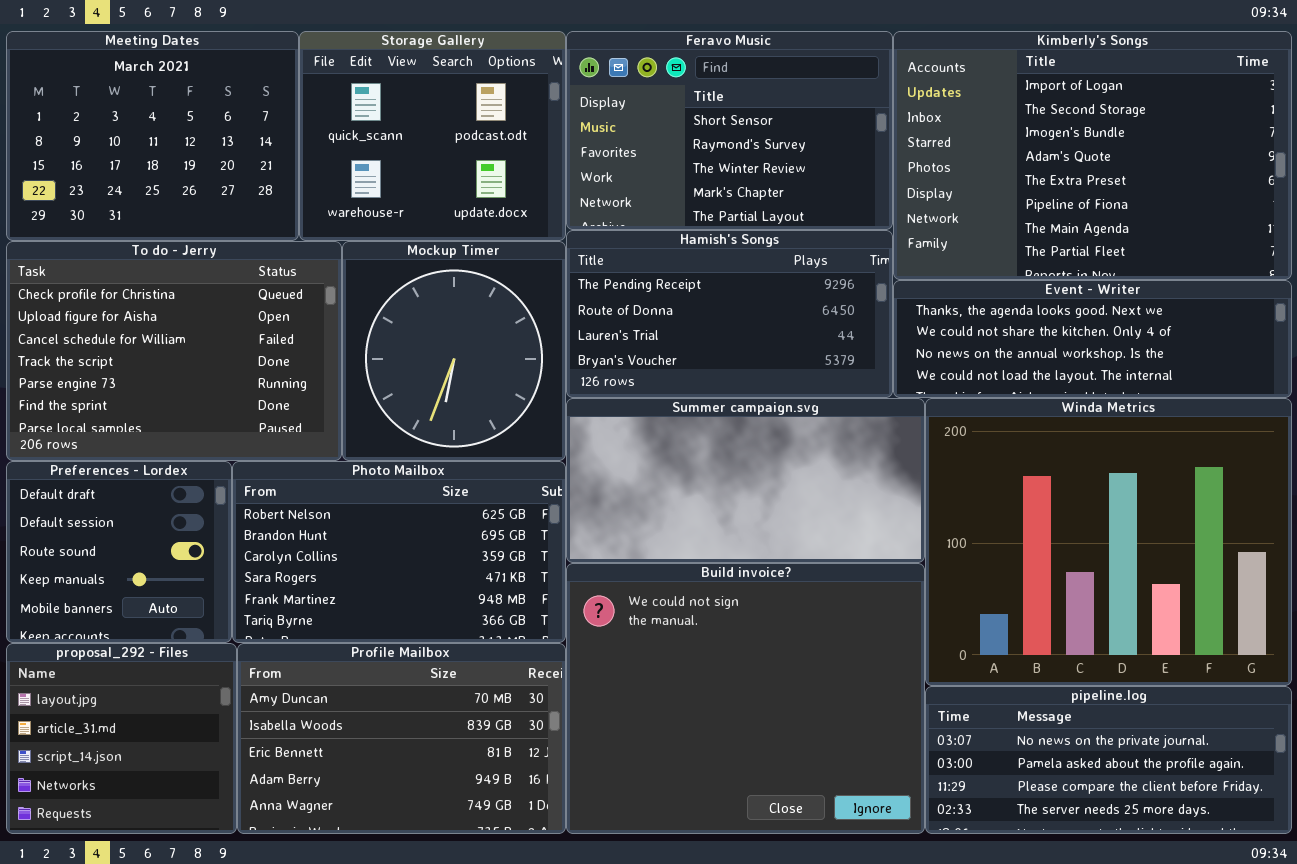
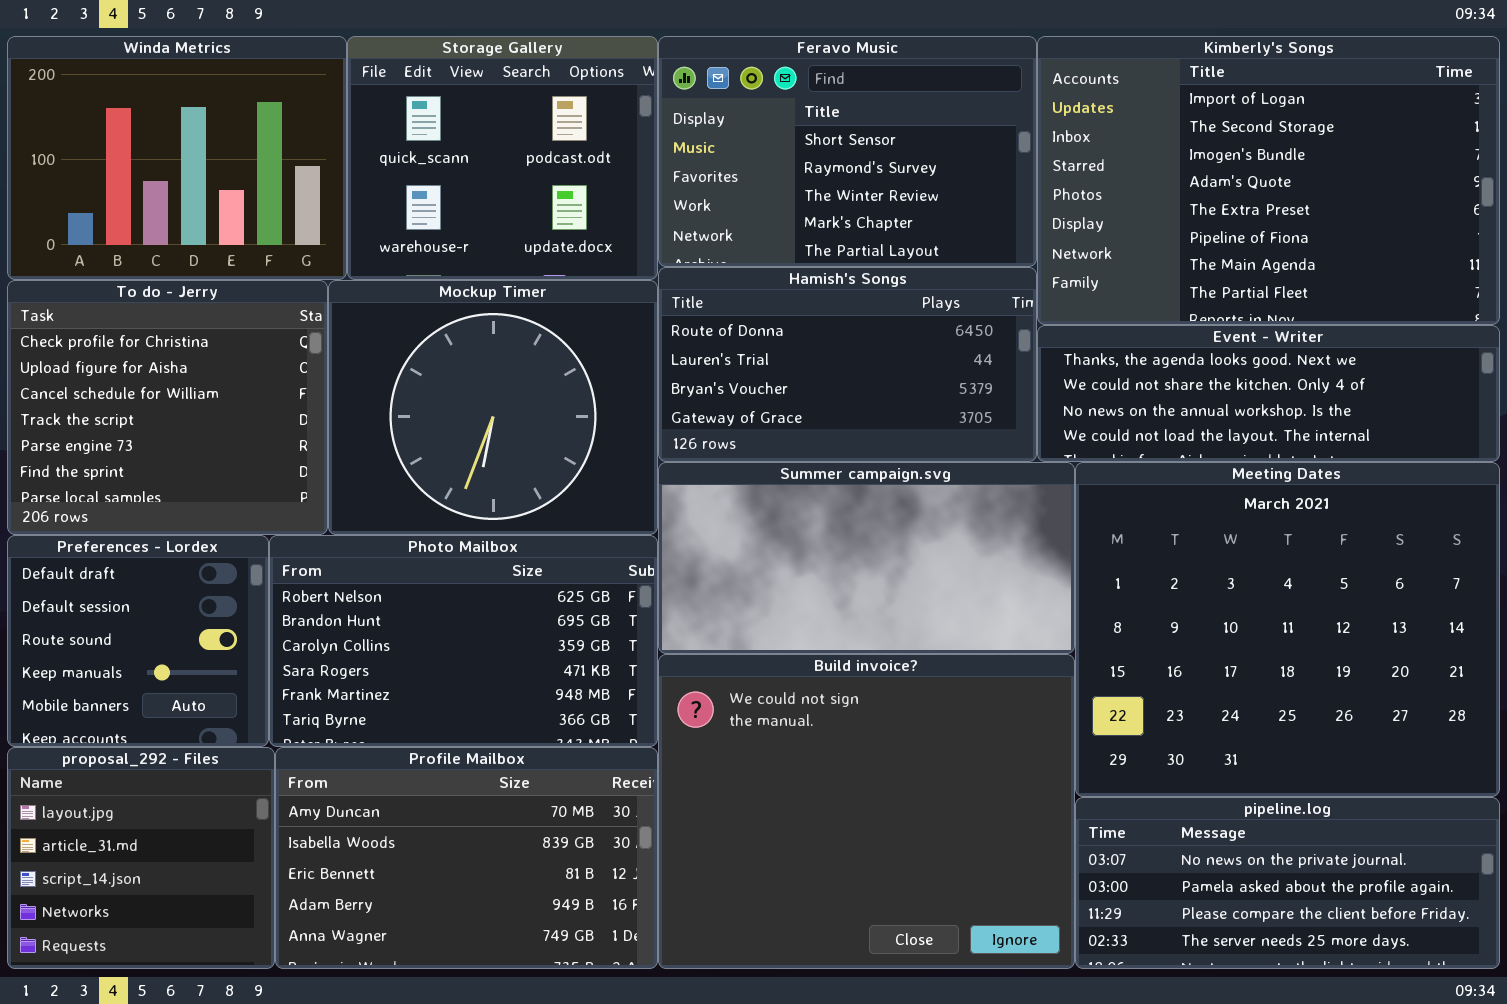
Meeting Dates: [6,31,299,241] -> [1075,462,1500,797], moved, resized
Hamish's Songs: [566,230,893,398] -> [658,267,1037,462], scrolled down 1 row
To do - Jerry: [6,241,342,461] -> [7,280,328,535], resized
Mockup Timer: [342,241,566,461] -> [328,280,658,535], resized
Winda Metrics: [925,398,1292,686] -> [7,36,347,280], moved, resized

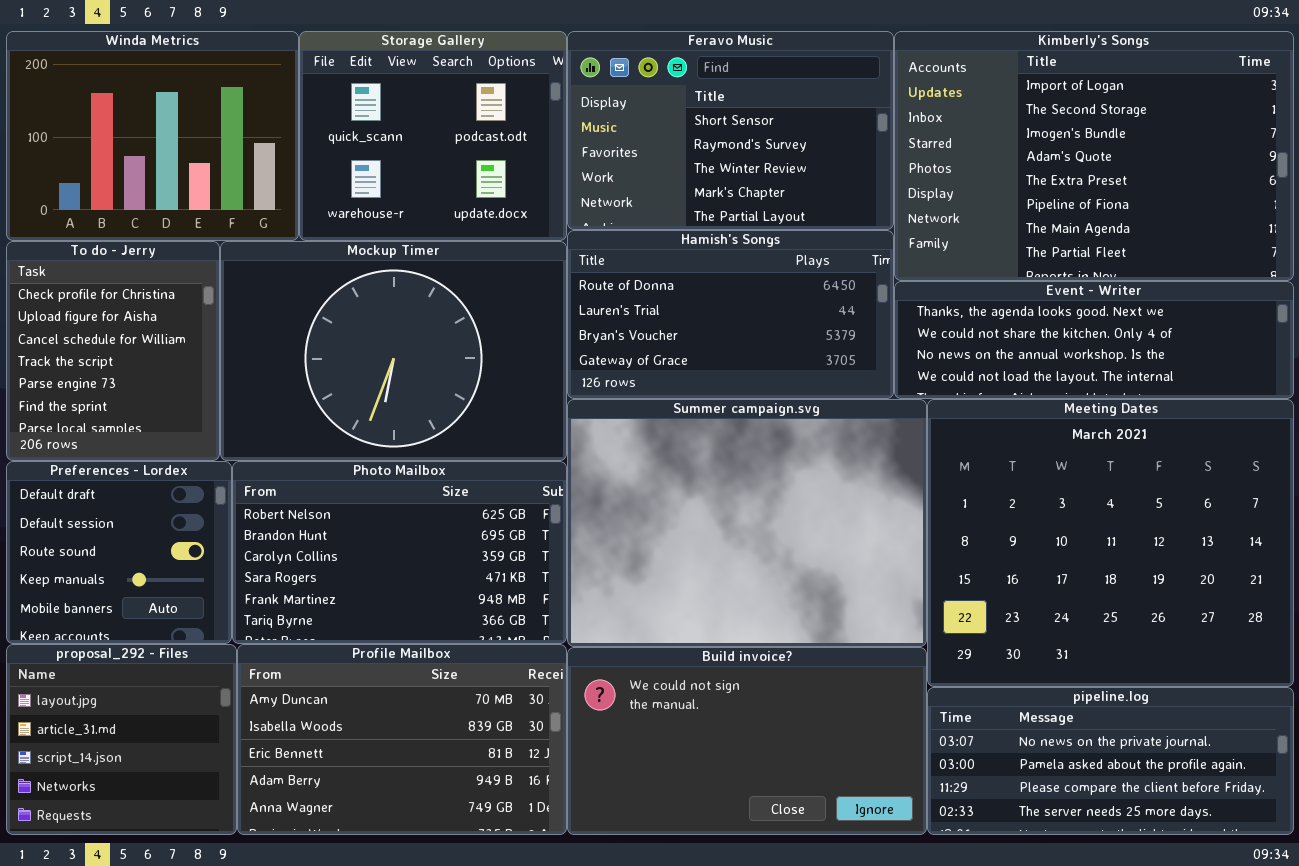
To do - Jerry: [7,280,328,535] -> [6,241,220,461], resized
Mockup Timer: [328,280,658,535] -> [220,241,567,461], resized
Summer campaign.svg: [658,462,1075,654] -> [567,399,927,647], resized
Build invoice?: [658,654,1075,969] -> [567,647,927,835], resized

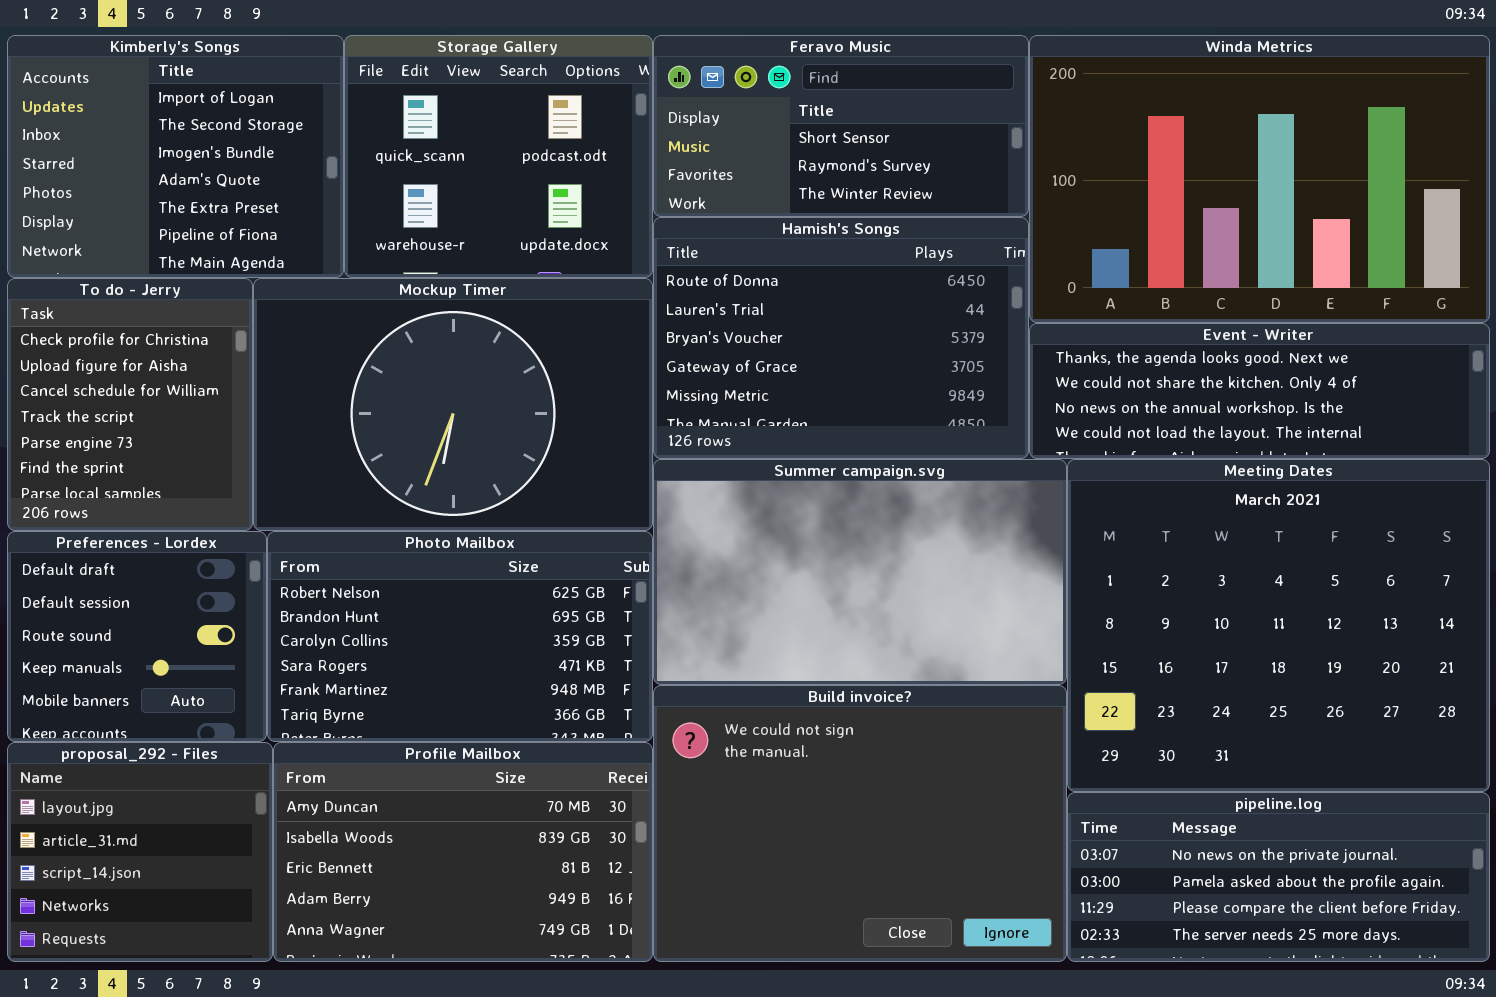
Winda Metrics: [6,31,299,241] -> [1029,35,1490,323], moved, resized
Feravo Music: [567,31,894,230] -> [653,35,1029,217], resized
Kimberly's Songs: [894,31,1294,281] -> [7,35,344,278], moved, resized
Hamish's Songs: [567,230,894,399] -> [653,217,1029,459], resized
Summer campaign.svg: [567,399,927,647] -> [653,459,1067,685], resized
Build invoice?: [567,647,927,835] -> [653,685,1067,962], resized

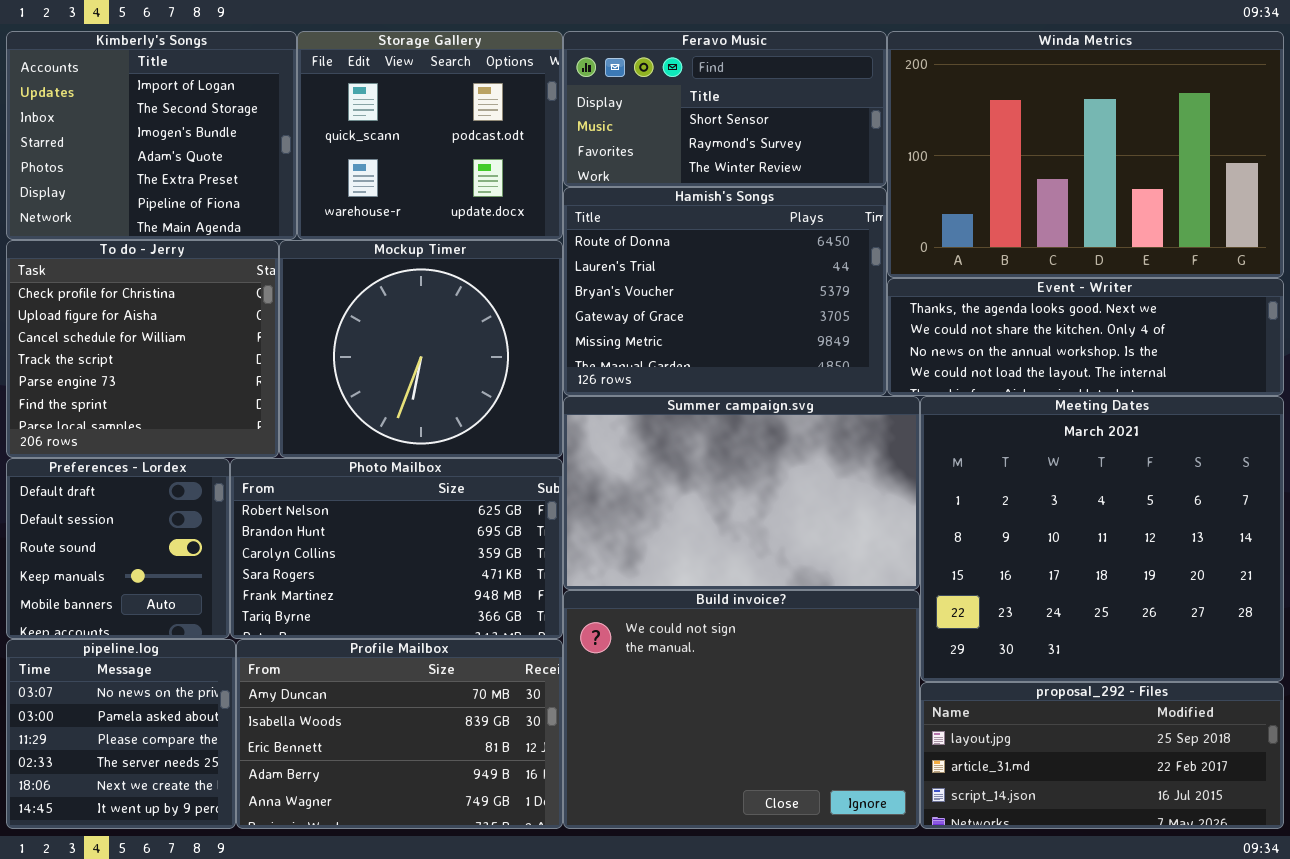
To do - Jerry: [7,278,253,531] -> [6,240,279,458], resized
Mockup Timer: [253,278,653,531] -> [279,240,563,458], resized
proposal_292 - Files: [7,742,273,962] -> [920,682,1284,829], moved, resized
pipeline.log: [1067,792,1490,962] -> [6,639,236,829], moved, resized

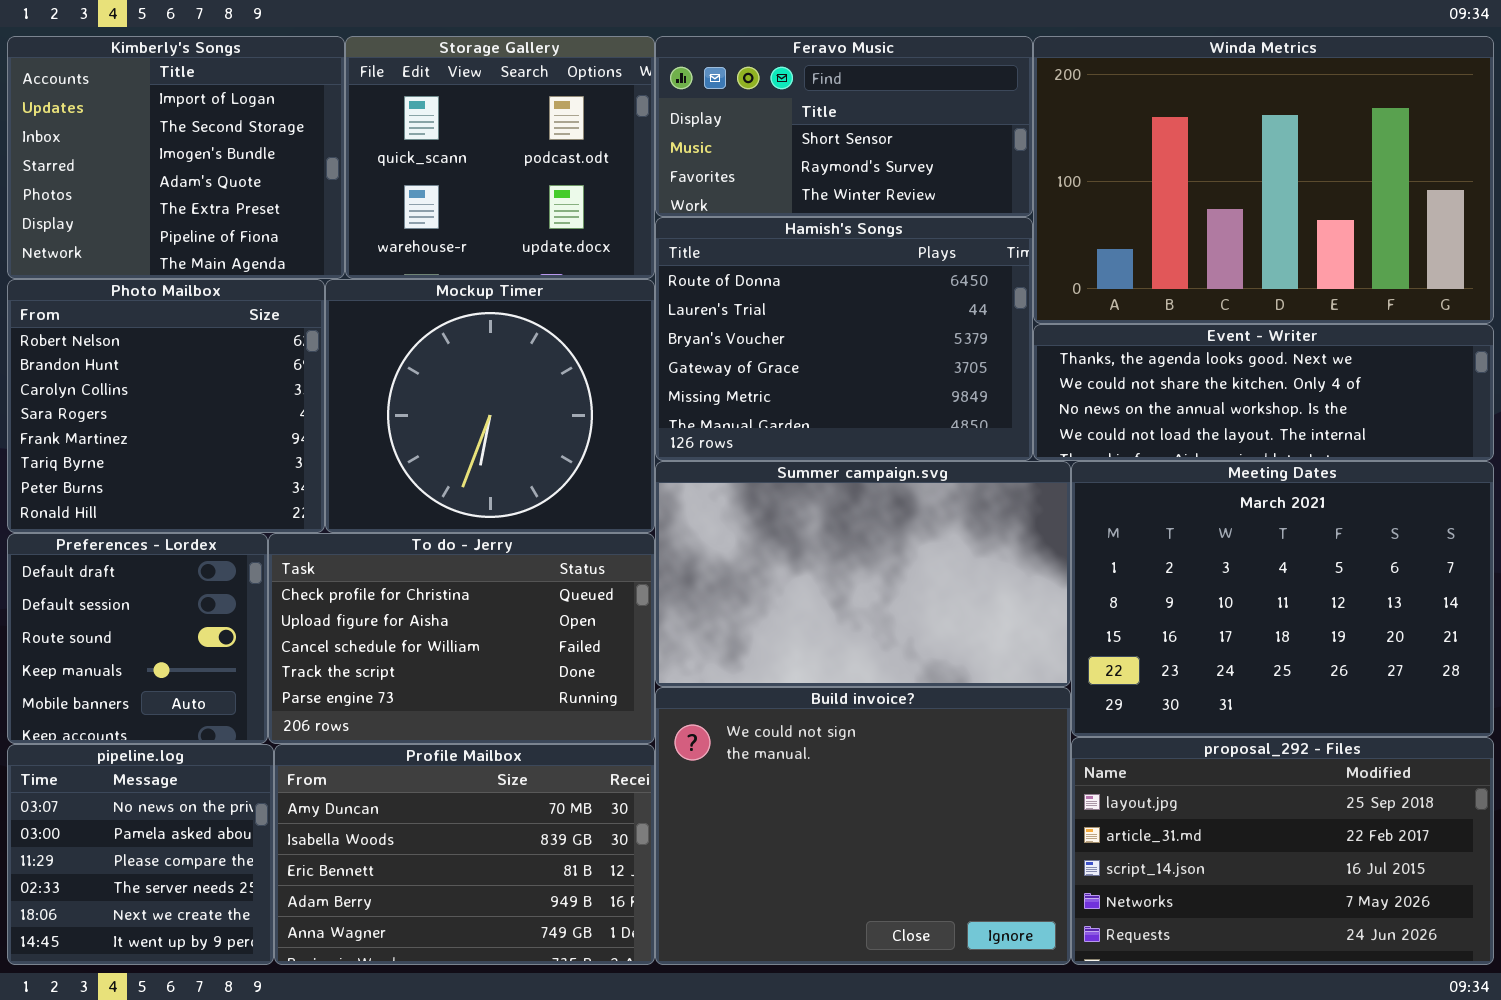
To do - Jerry: [6,240,279,458] -> [268,533,655,744], moved, resized
Meeting Dates: [920,396,1284,682] -> [1071,461,1494,737], resized
Photo Mailbox: [230,458,563,639] -> [7,279,325,533], moved, resized
proposal_292 - Files: [920,682,1284,829] -> [1071,737,1494,965], resized

